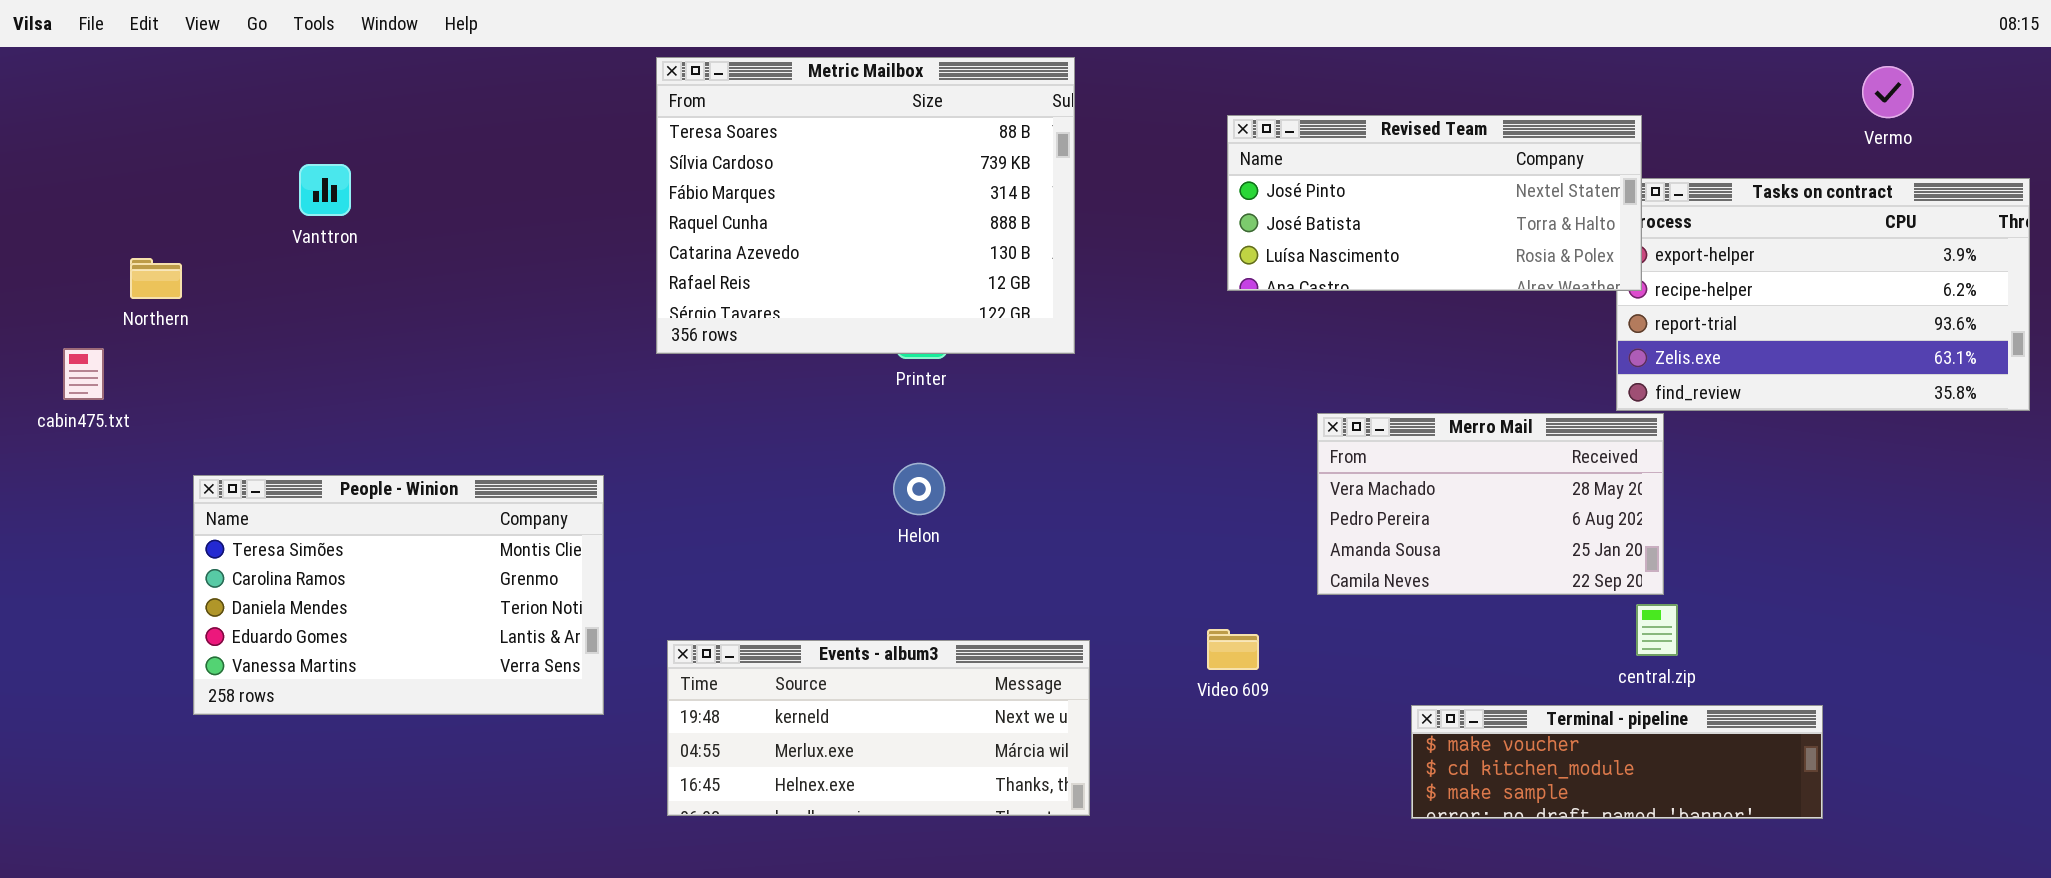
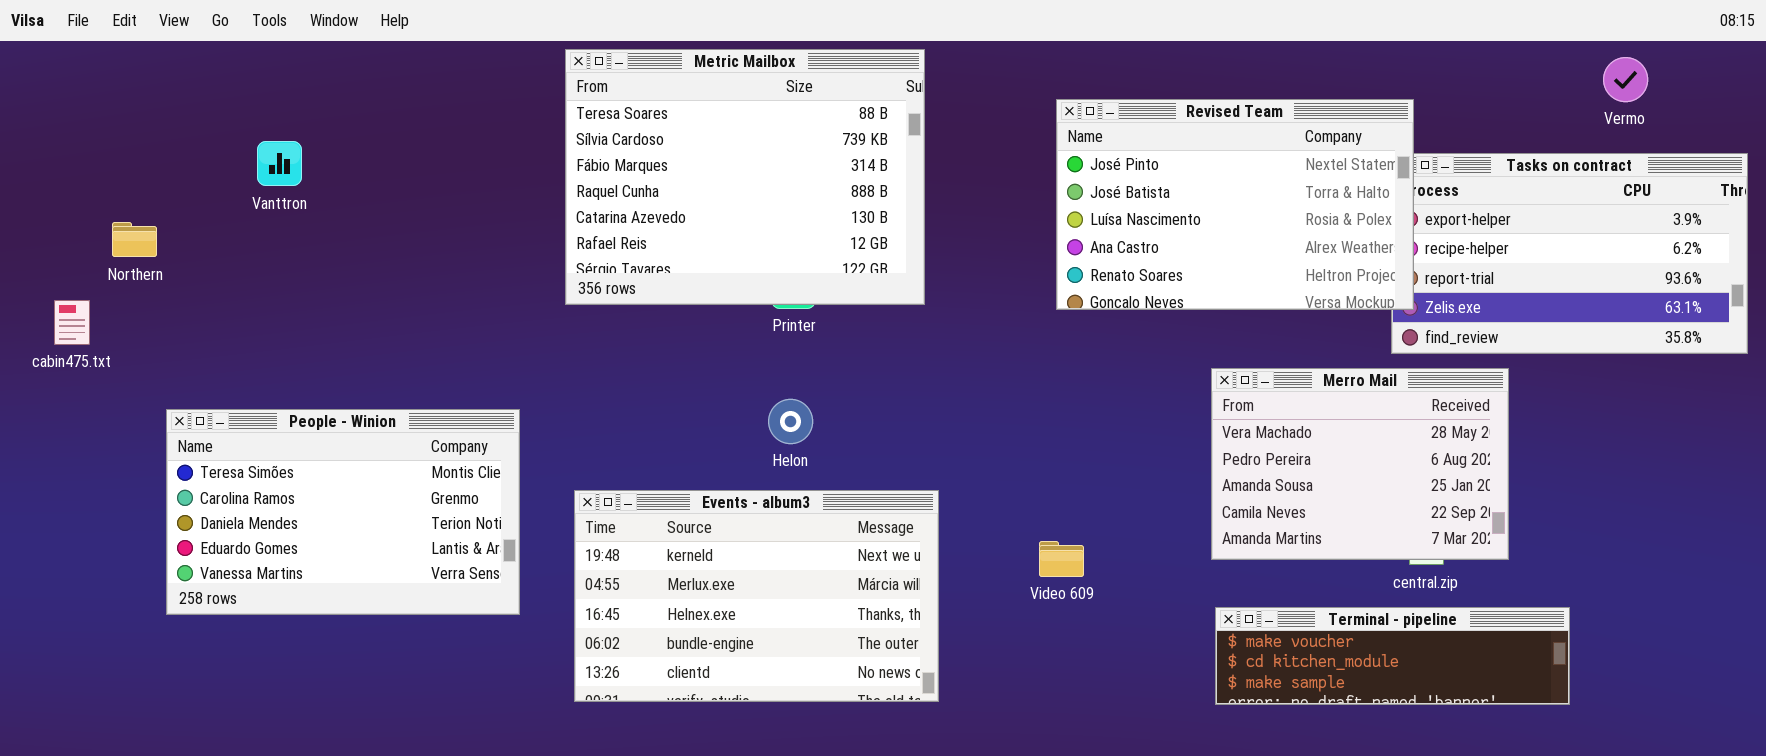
Revised Team: [1227,115,1642,291] -> [1056,99,1414,310], resized
Merro Mail: [1317,413,1664,595] -> [1211,368,1509,560], moved, resized
Events - album3: [667,640,1090,816] -> [574,490,939,702], resized

